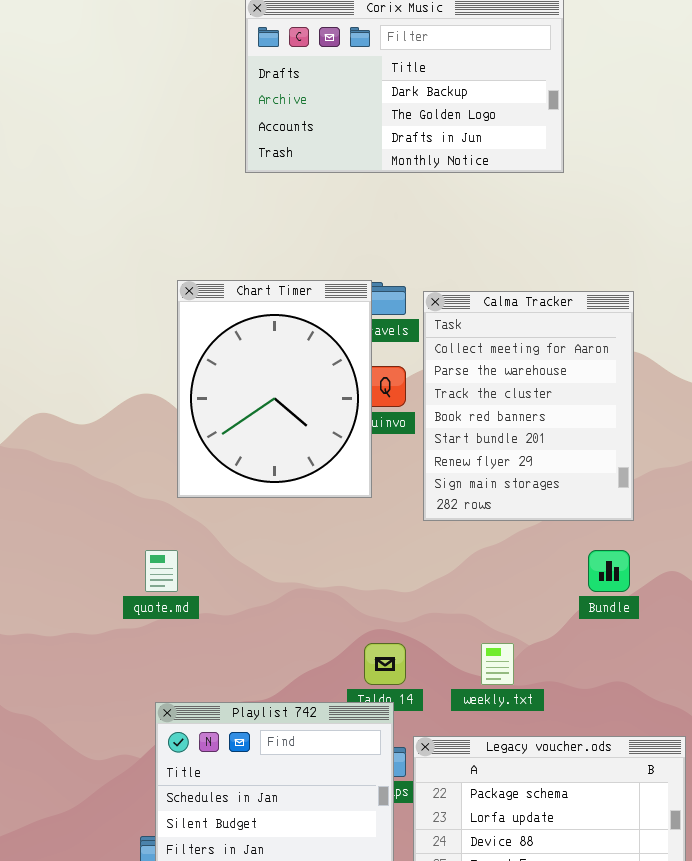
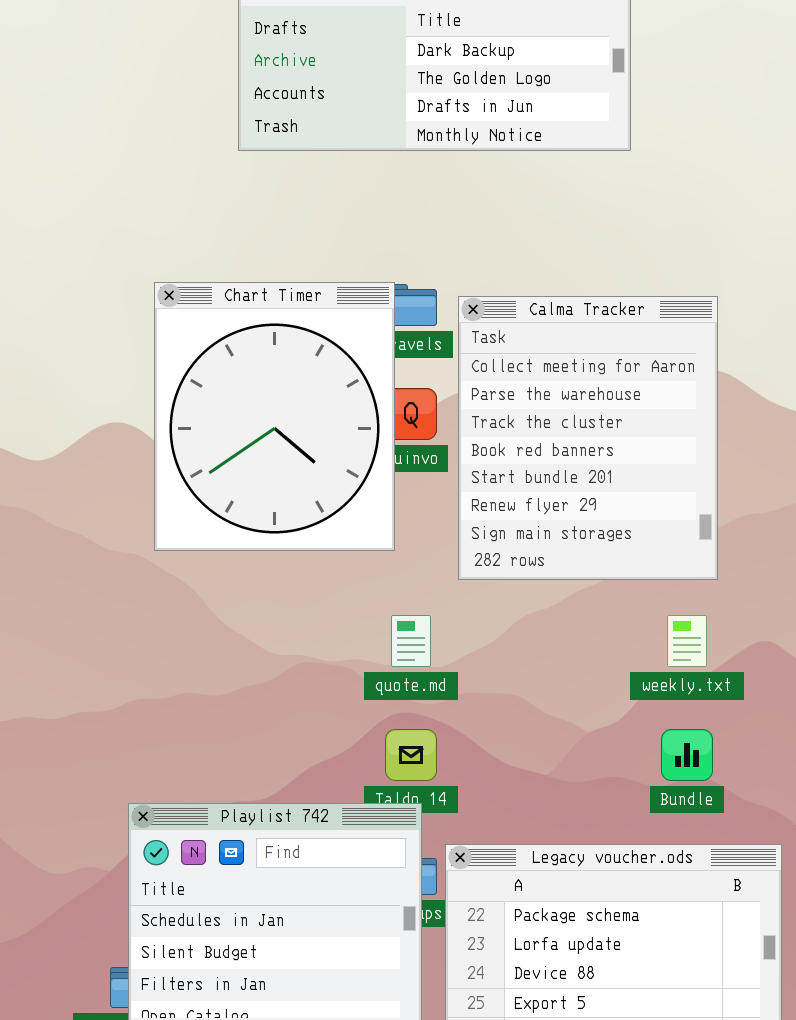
quote.md: [145,550,178,592] -> [391,615,431,667], moved
Bundle: [588,550,630,592] -> [661,729,713,781], moved
weekly.txt: [481,643,514,685] -> [667,615,707,667], moved

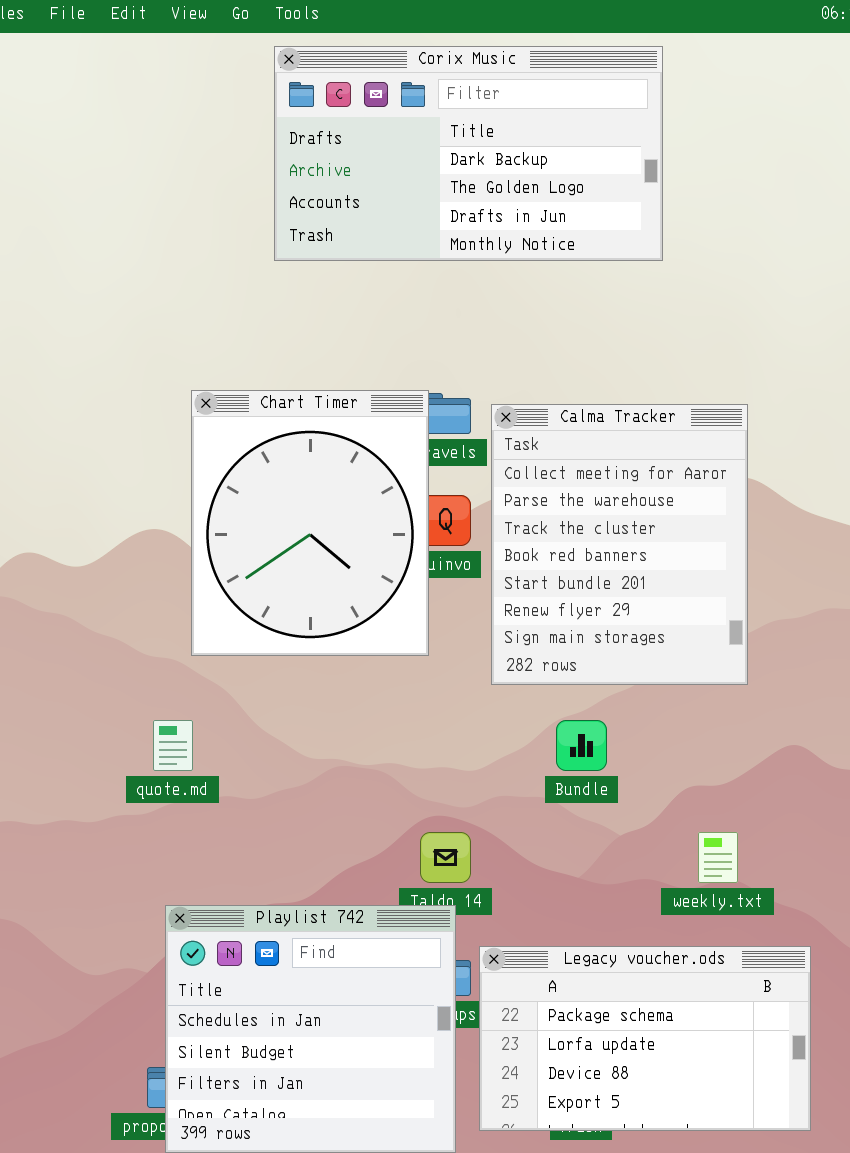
quote.md: [391,615,431,667] -> [153,720,193,771], moved
weekly.txt: [667,615,707,667] -> [698,832,738,883], moved
Bundle: [661,729,713,781] -> [556,720,607,771], moved

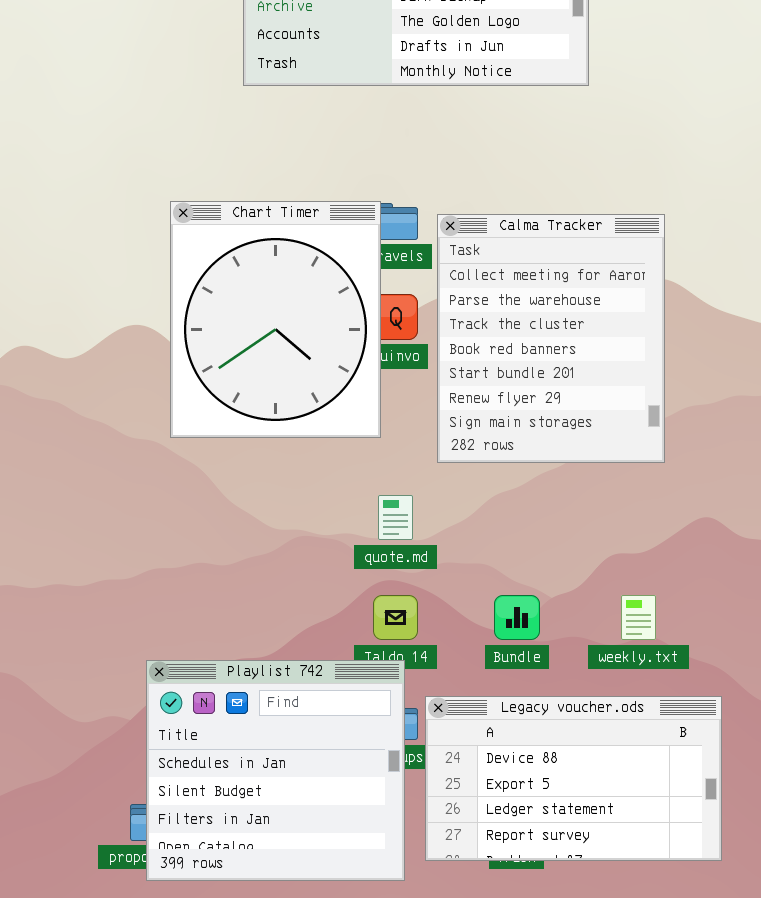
quote.md: [153,720,193,771] -> [378,495,413,540], moved
Bundle: [556,720,607,771] -> [494,595,540,640], moved
Legacy voucher.ods: [479,946,811,1131] -> [425,696,722,861], scrolled down 2 rows

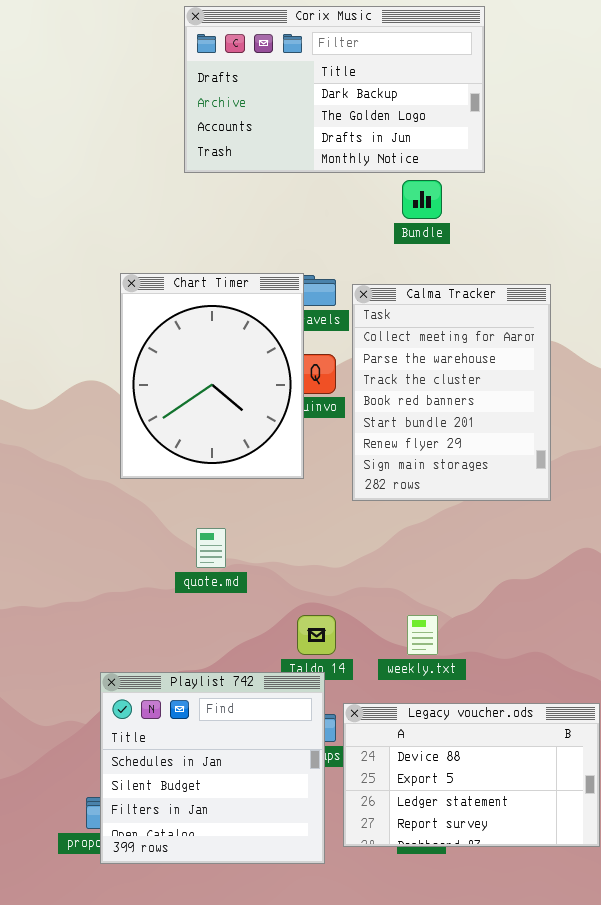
quote.md: [378,495,413,540] -> [196,528,226,568], moved
Bundle: [494,595,540,640] -> [402,180,442,219], moved
weekly.txt: [621,595,656,640] -> [407,615,438,655], moved

